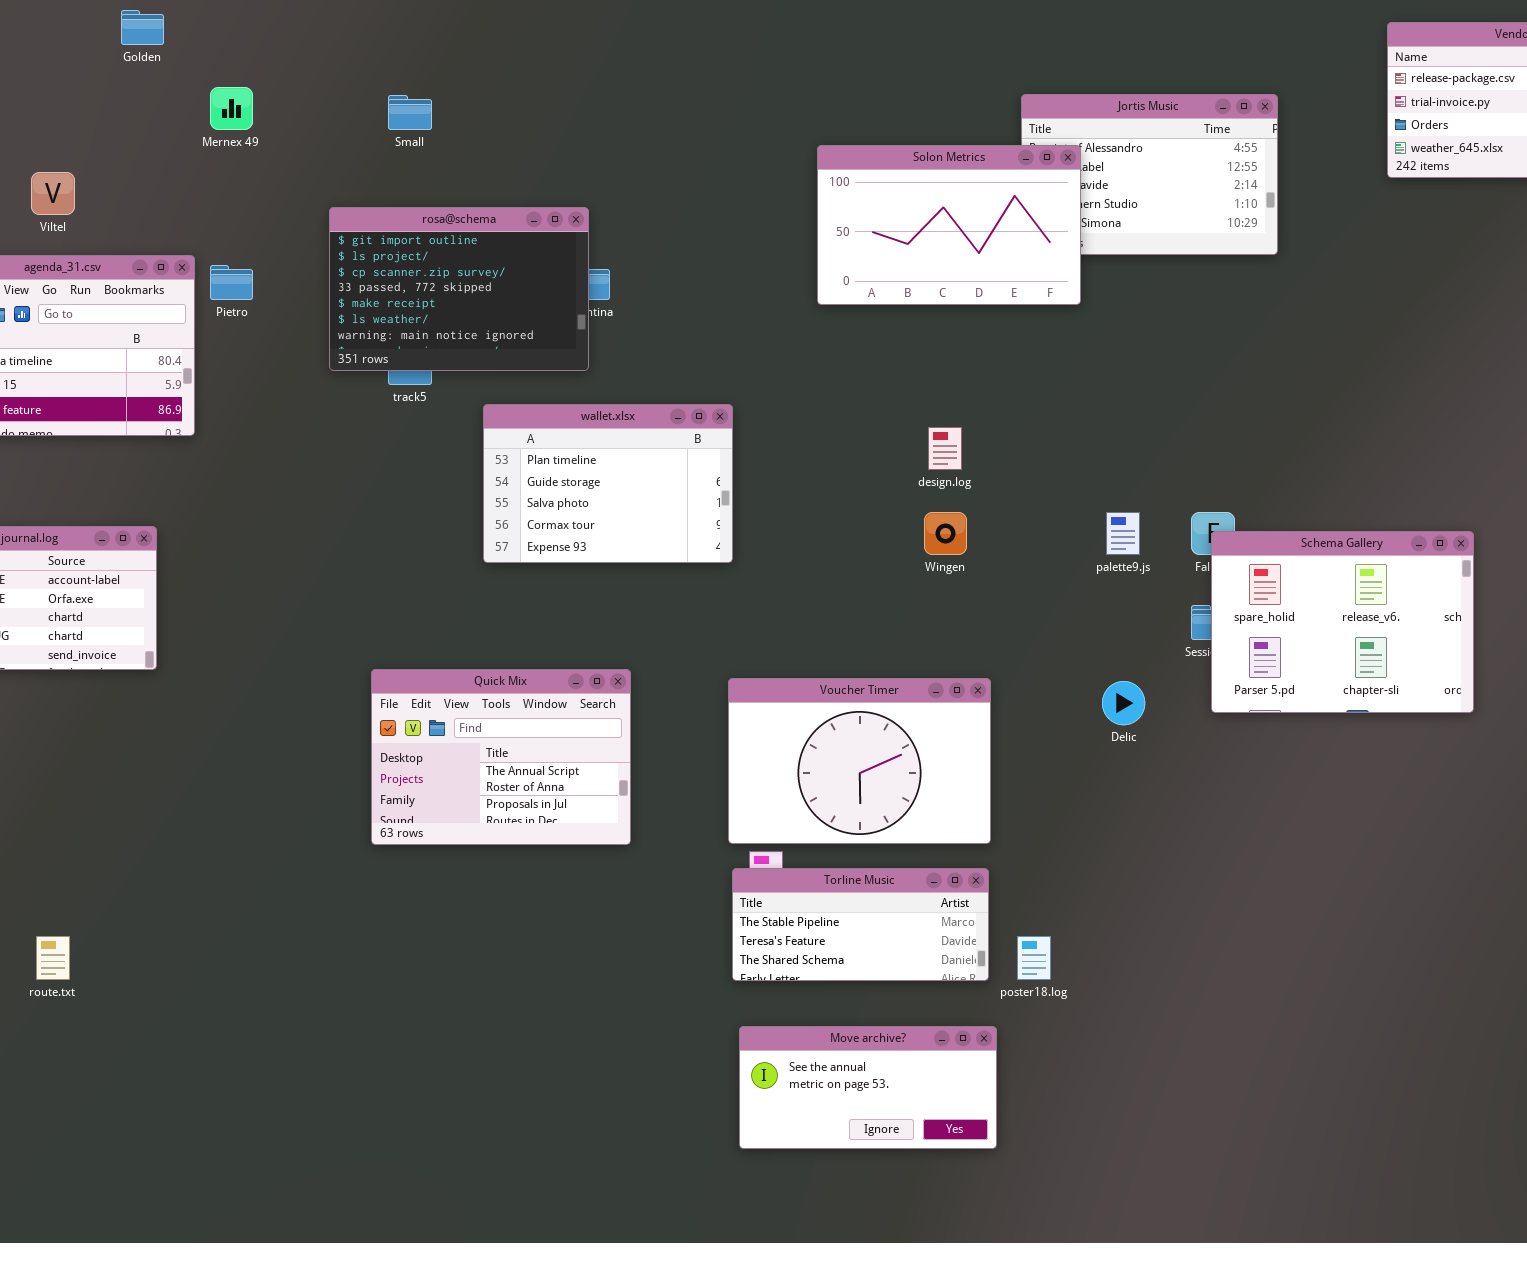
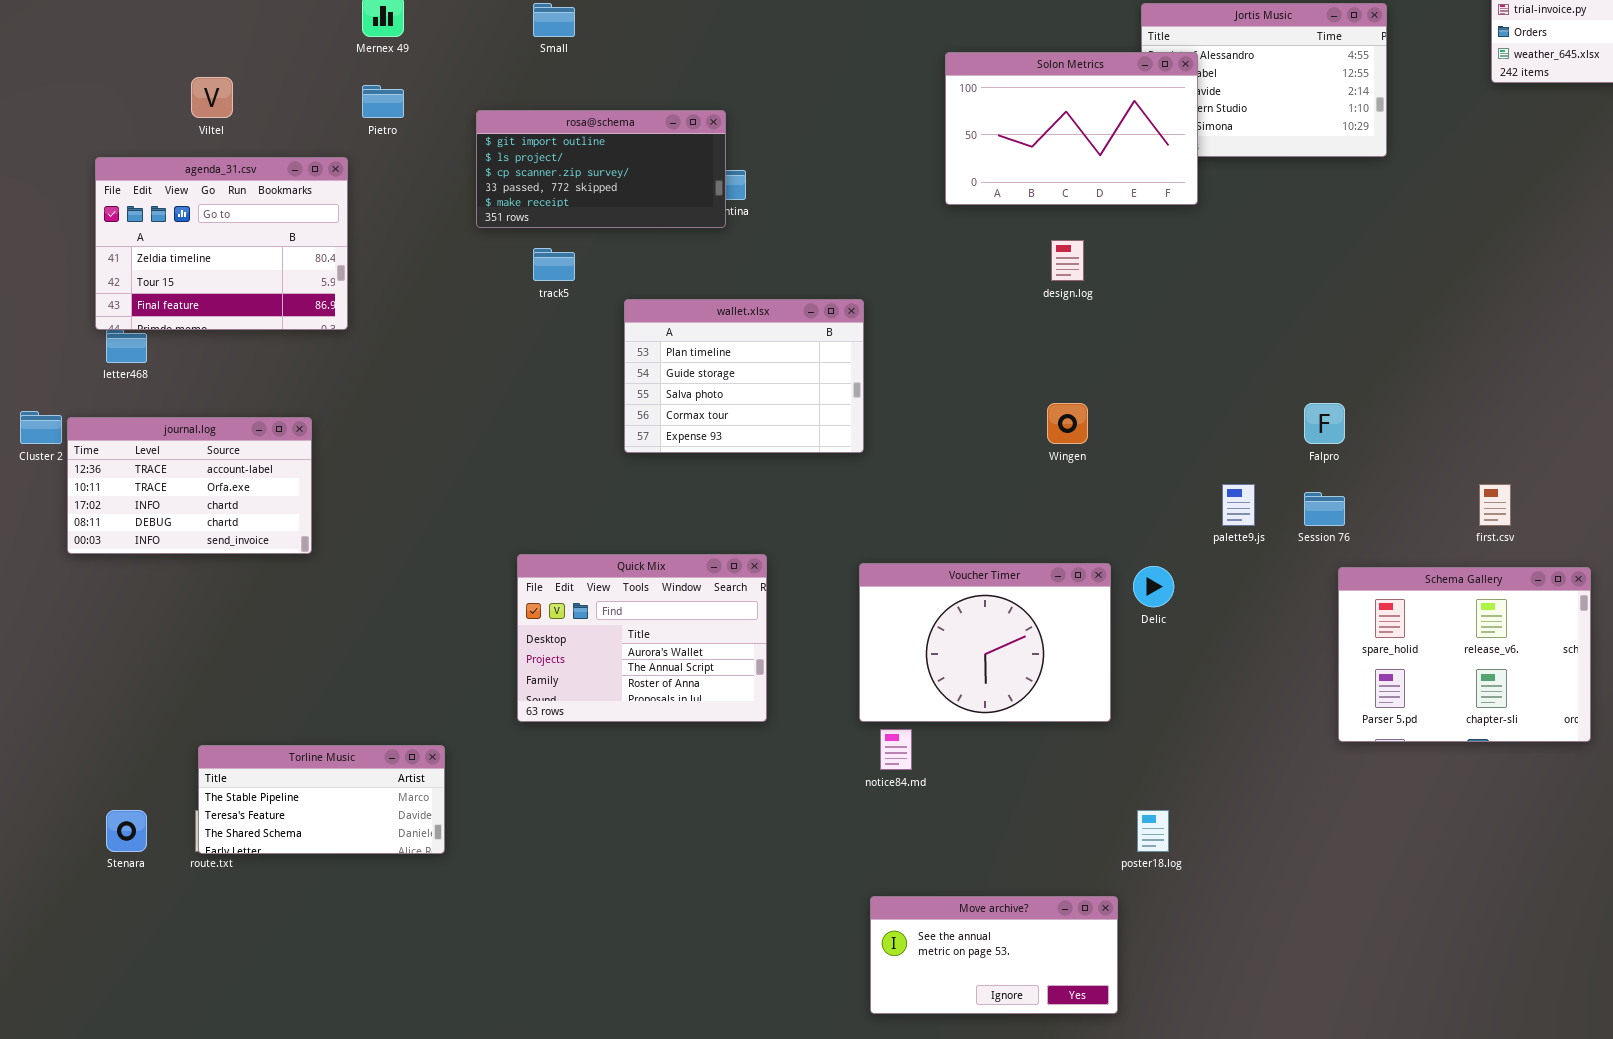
rosa@schema: [329,207,589,371] -> [476,110,726,228], resized
Pietro: [210,265,253,300] -> [362,85,404,118], moved
design.log: [928,427,962,470] -> [1051,240,1084,281], moved
palette9.js: [1106,512,1140,555] -> [1222,484,1255,526], moved
Schema Gallery: [1211,531,1474,713] -> [1338,567,1591,742], moved
Quick Mix: [371,669,631,845] -> [517,554,767,722], scrolled up 1 row
Delic: [1102,681,1145,725] -> [1133,566,1174,607], moved
Torline Music: [732,868,989,981] -> [198,745,445,854], moved

